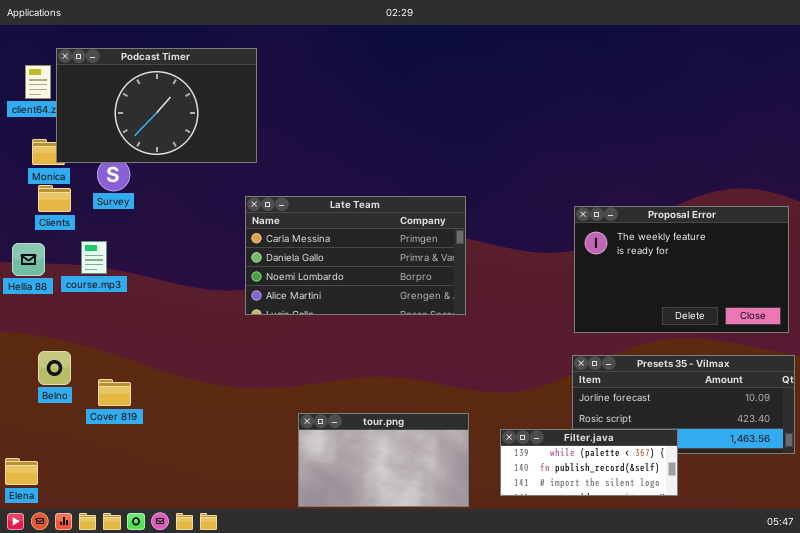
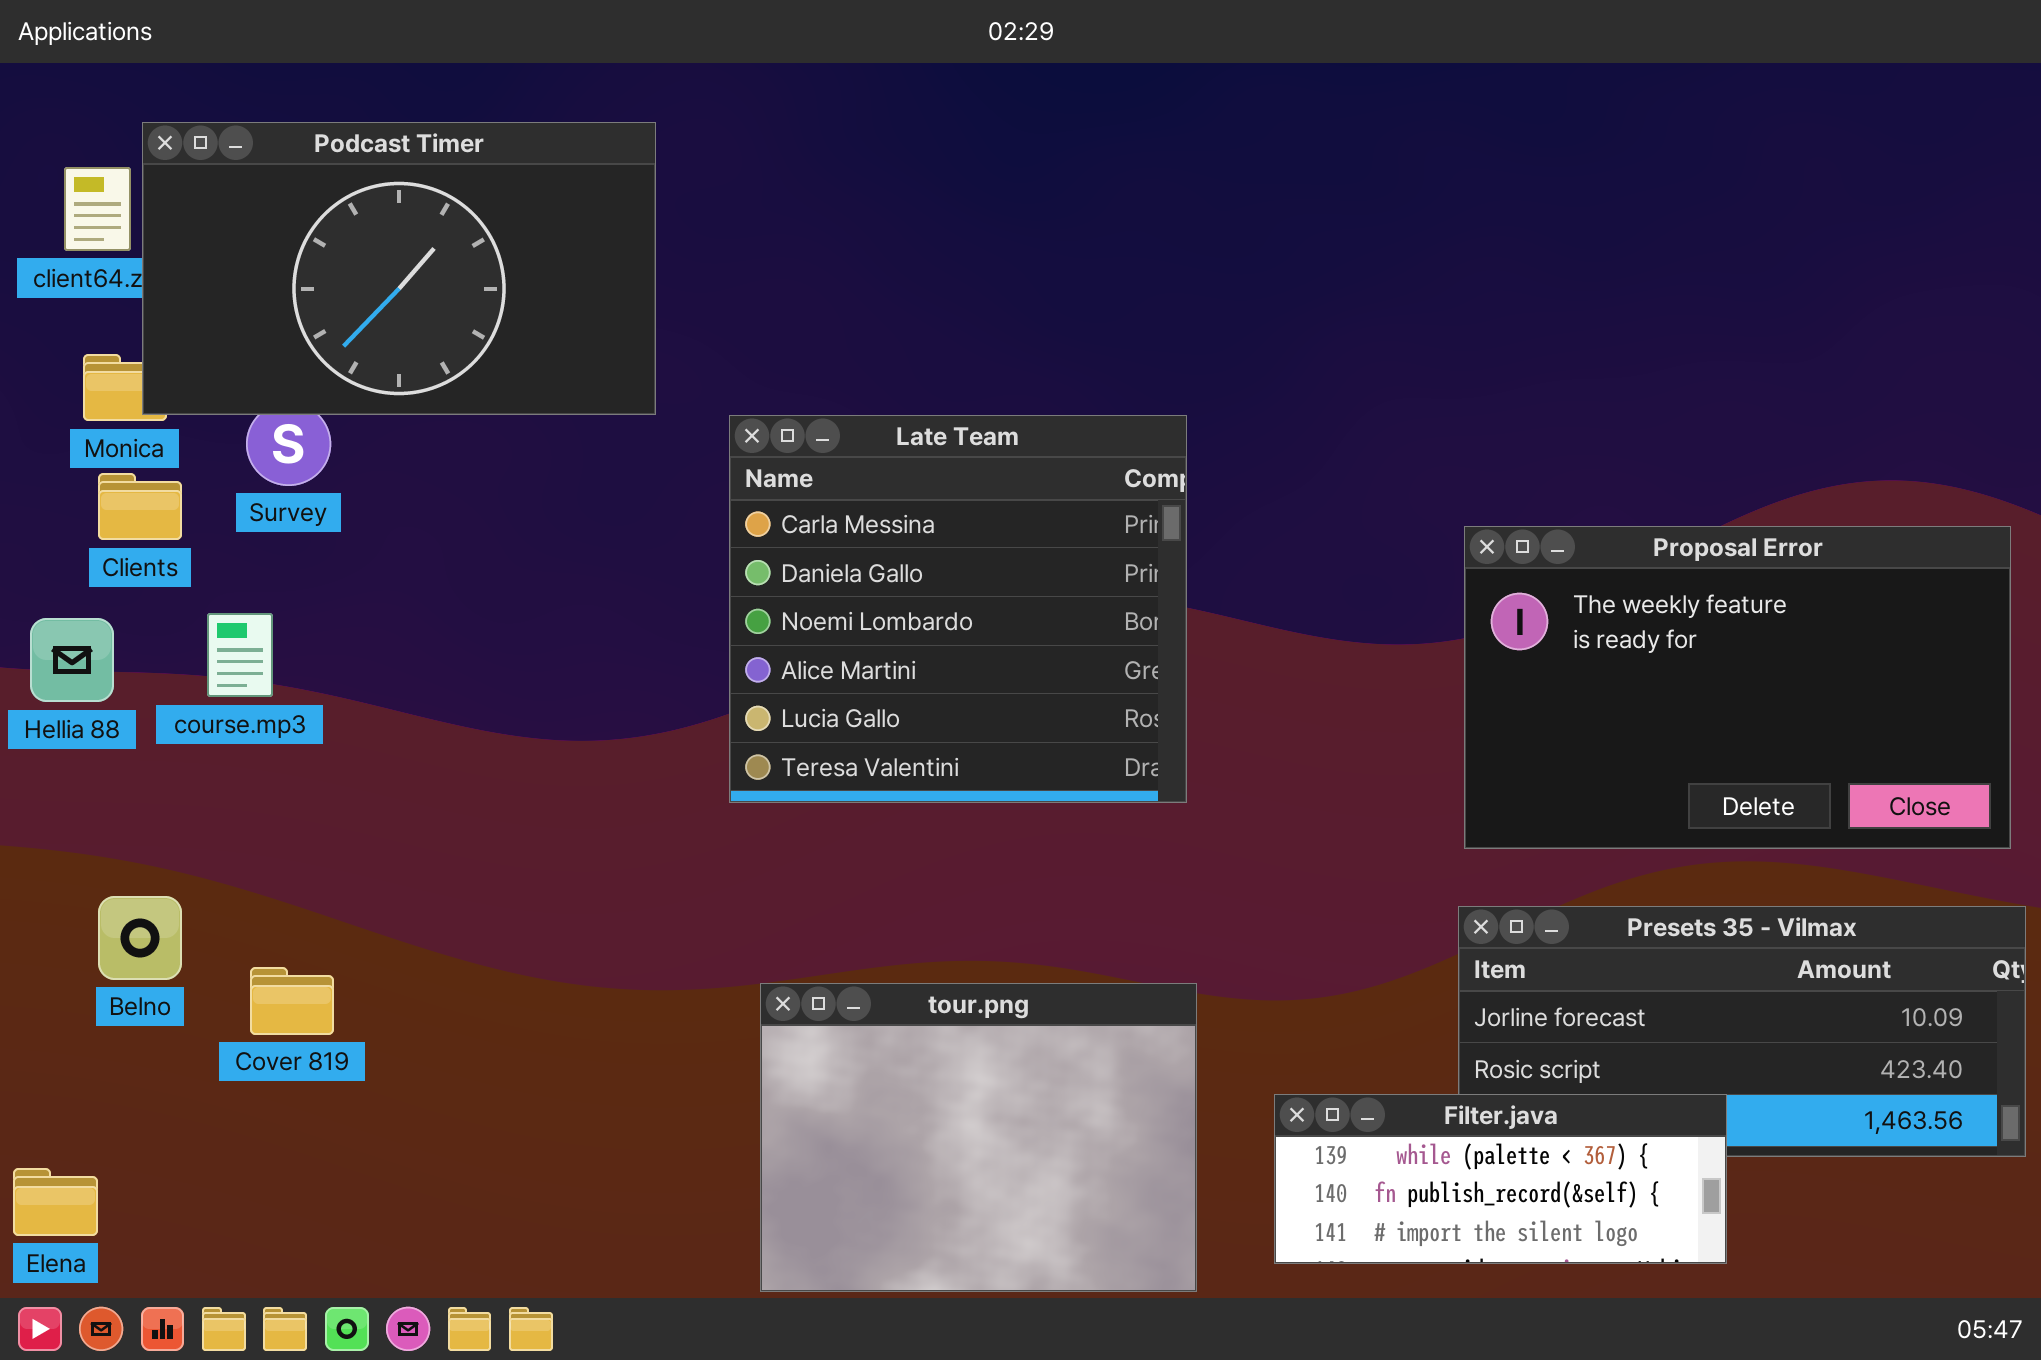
Late Team: [245,196,466,315] -> [729,415,1187,803], resized
tour.png: [298,413,469,507] -> [760,983,1197,1292], resized

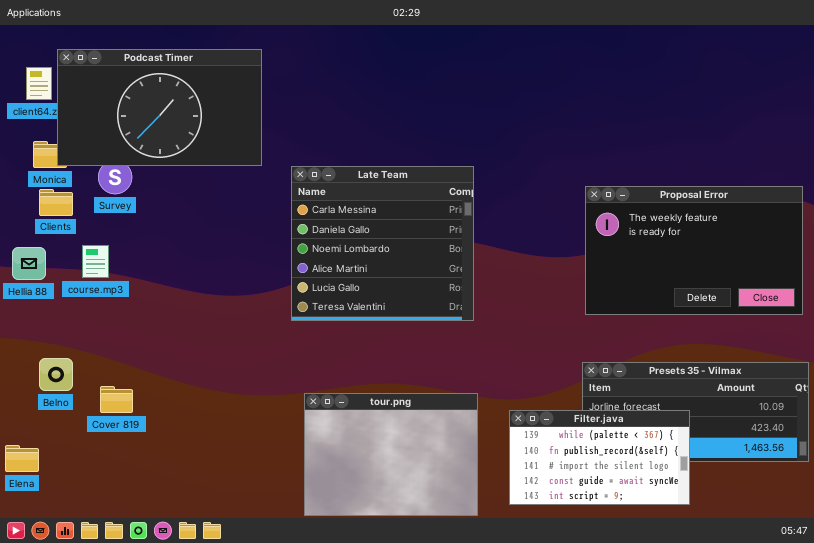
Proposal Error: [1464,526,2011,849] -> [585,186,803,315], moved
Filter.java: [1274,1094,1727,1264] -> [509,410,690,505], resized
Elena: [13,1168,98,1236] -> [5,445,39,472], moved

